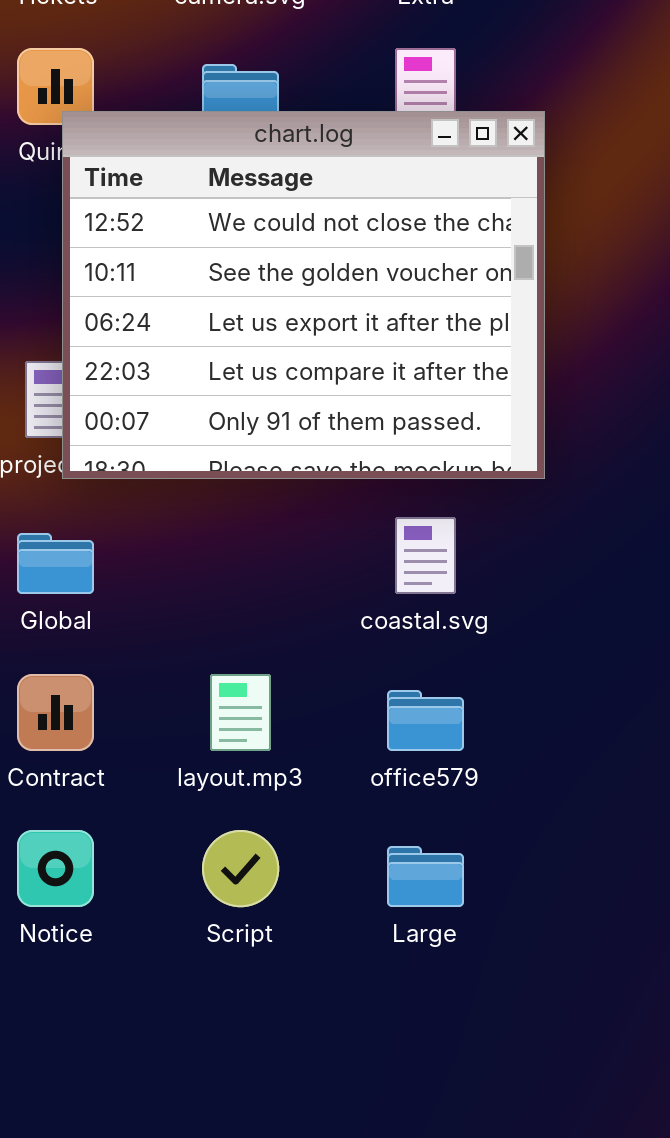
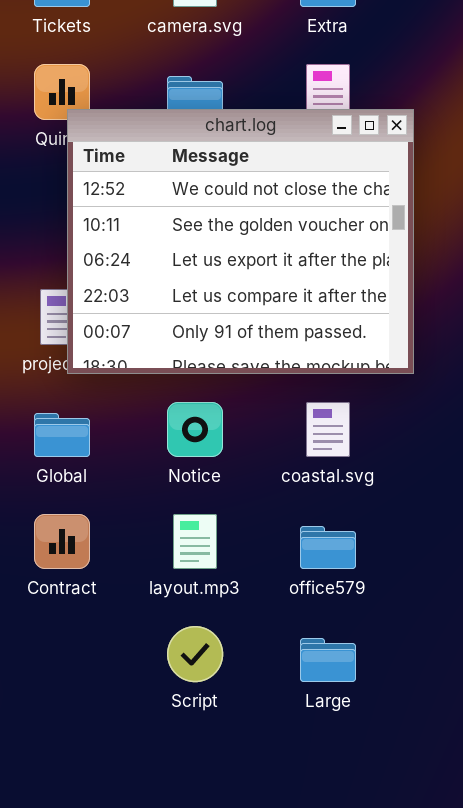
Notice: [17,830,94,907] -> [167,402,223,457], moved

